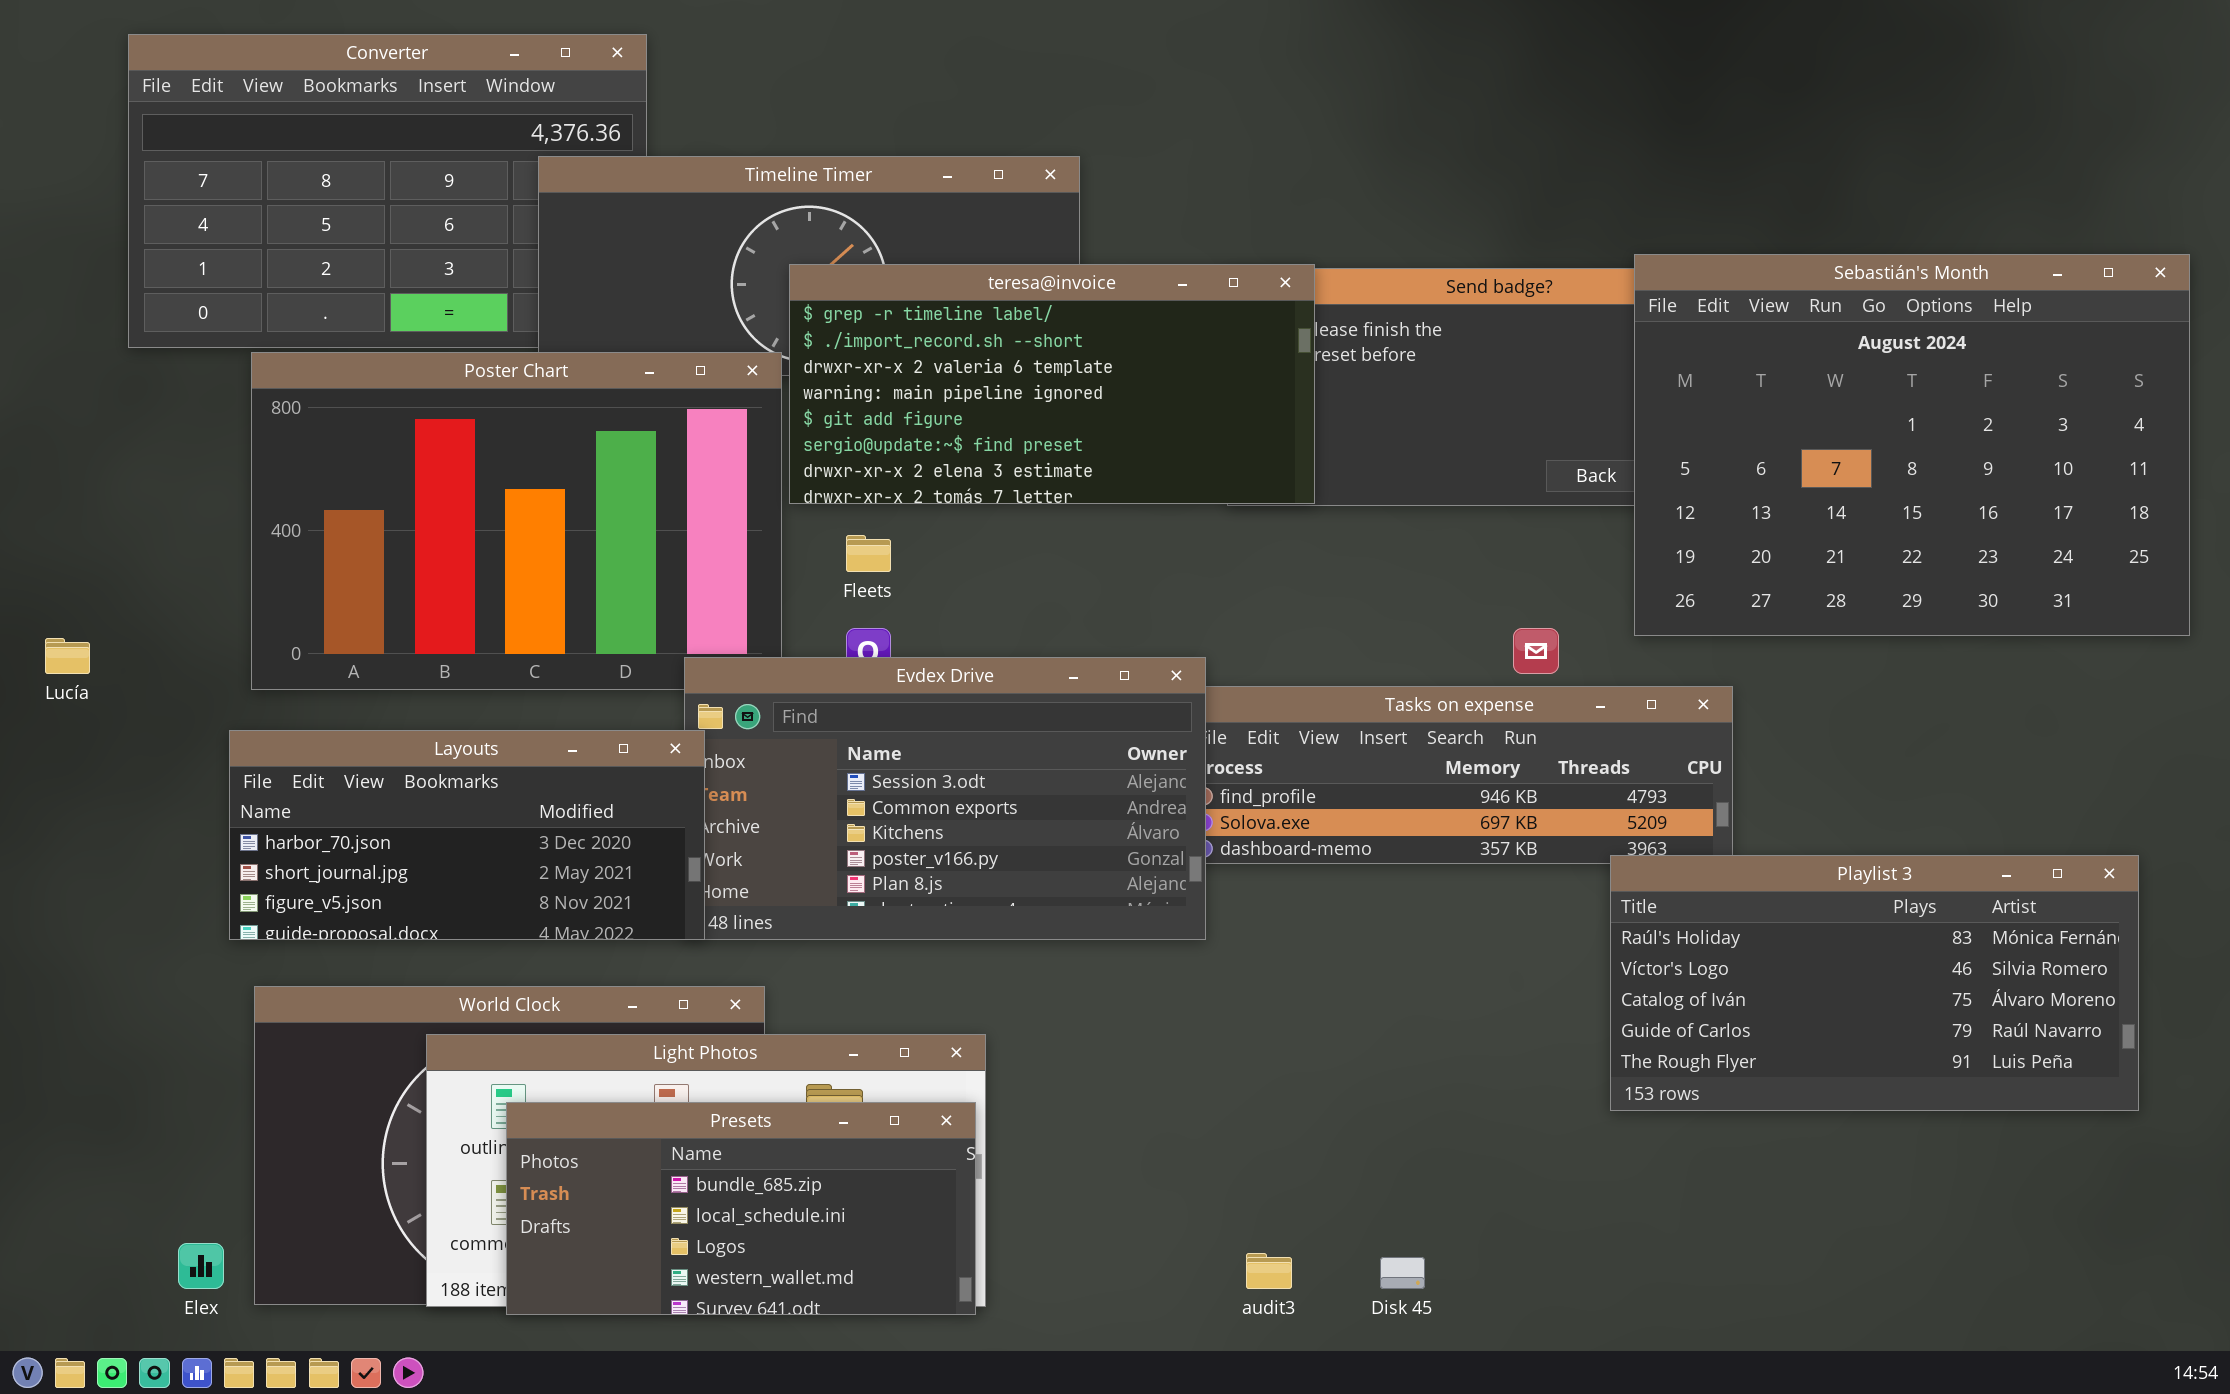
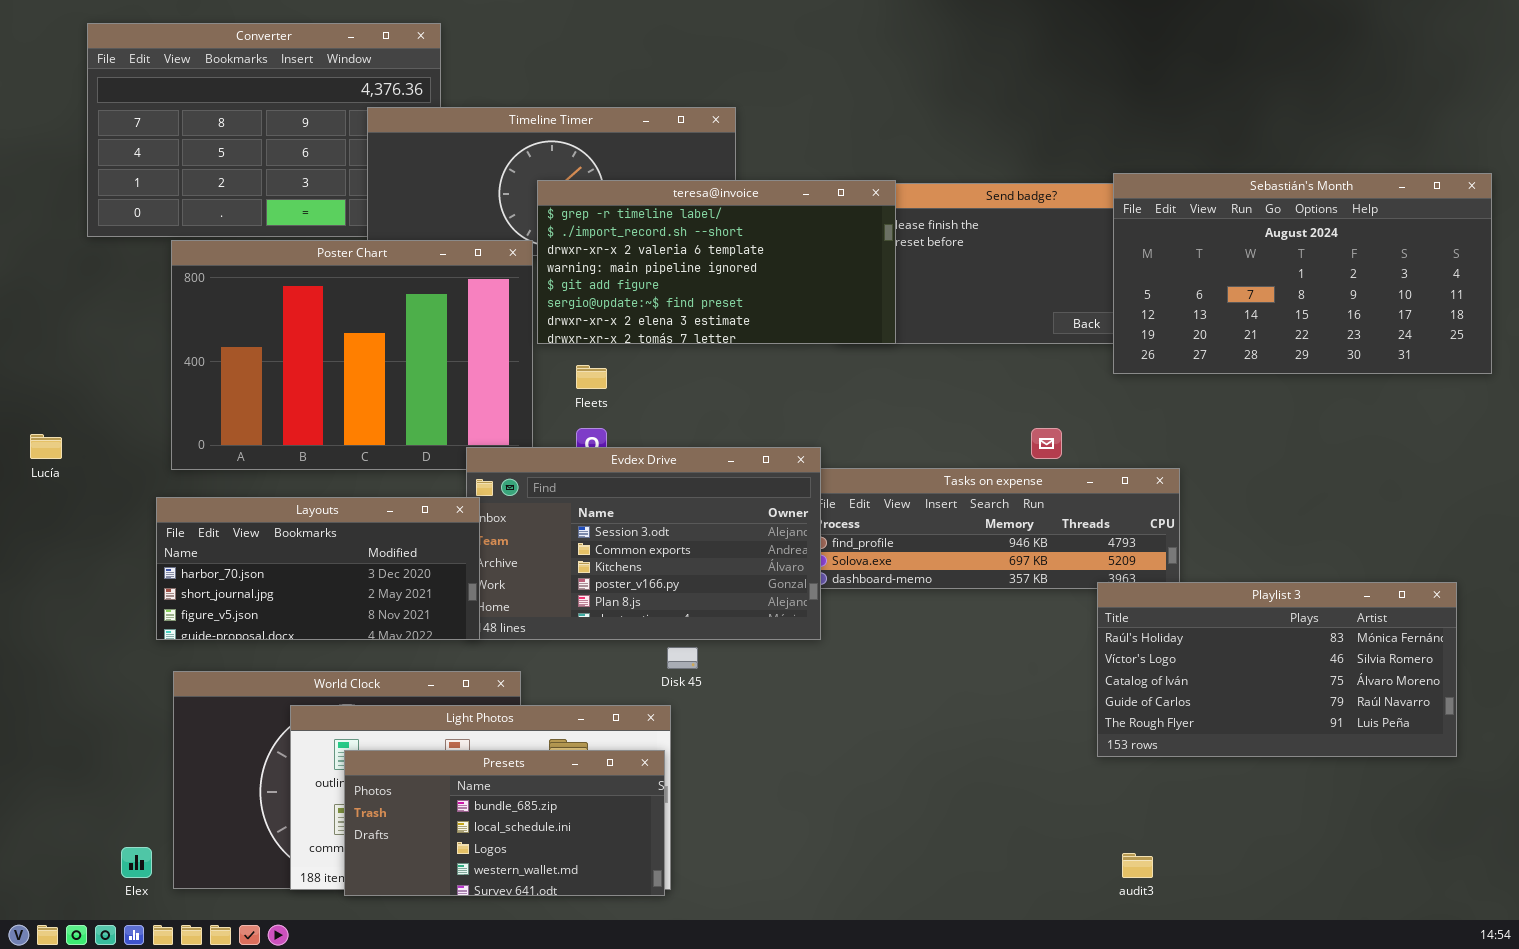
Sebastián's Month: [1634,254,2190,636] -> [1113,173,1492,374], resized
audit3: [1246,1253,1292,1289] -> [1122,853,1153,878], moved
Disk 45: [1380,1257,1425,1289] -> [667,647,698,669], moved

